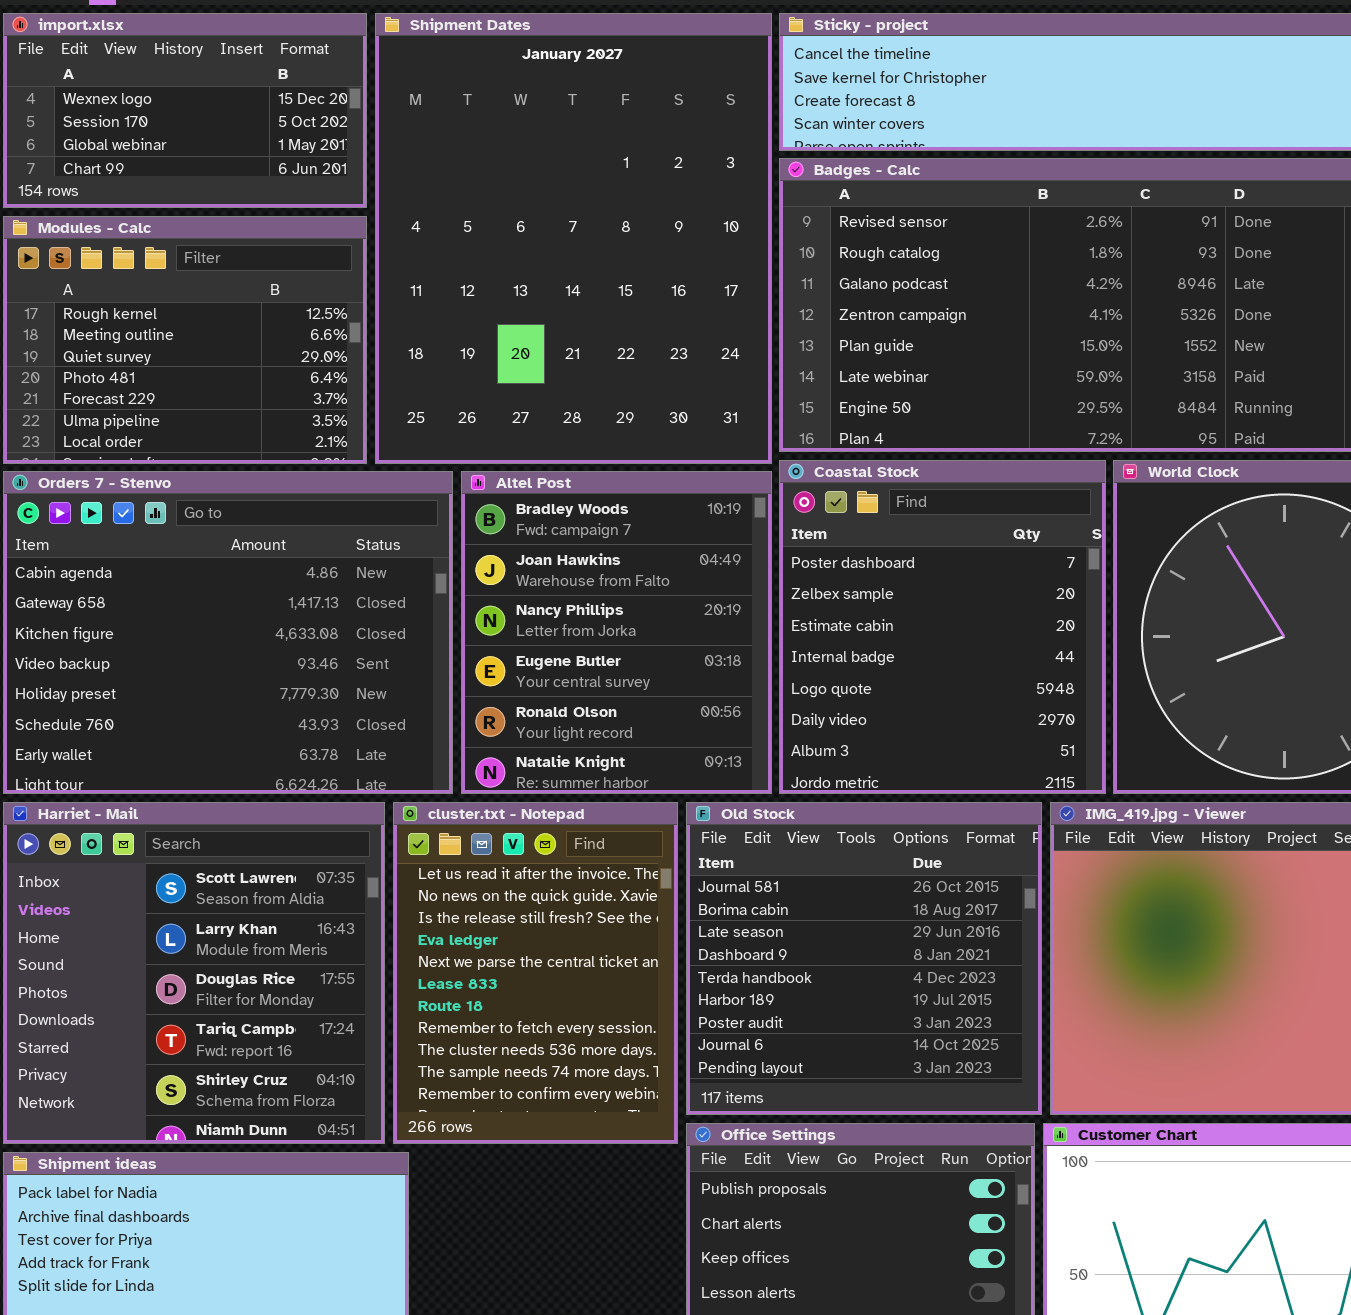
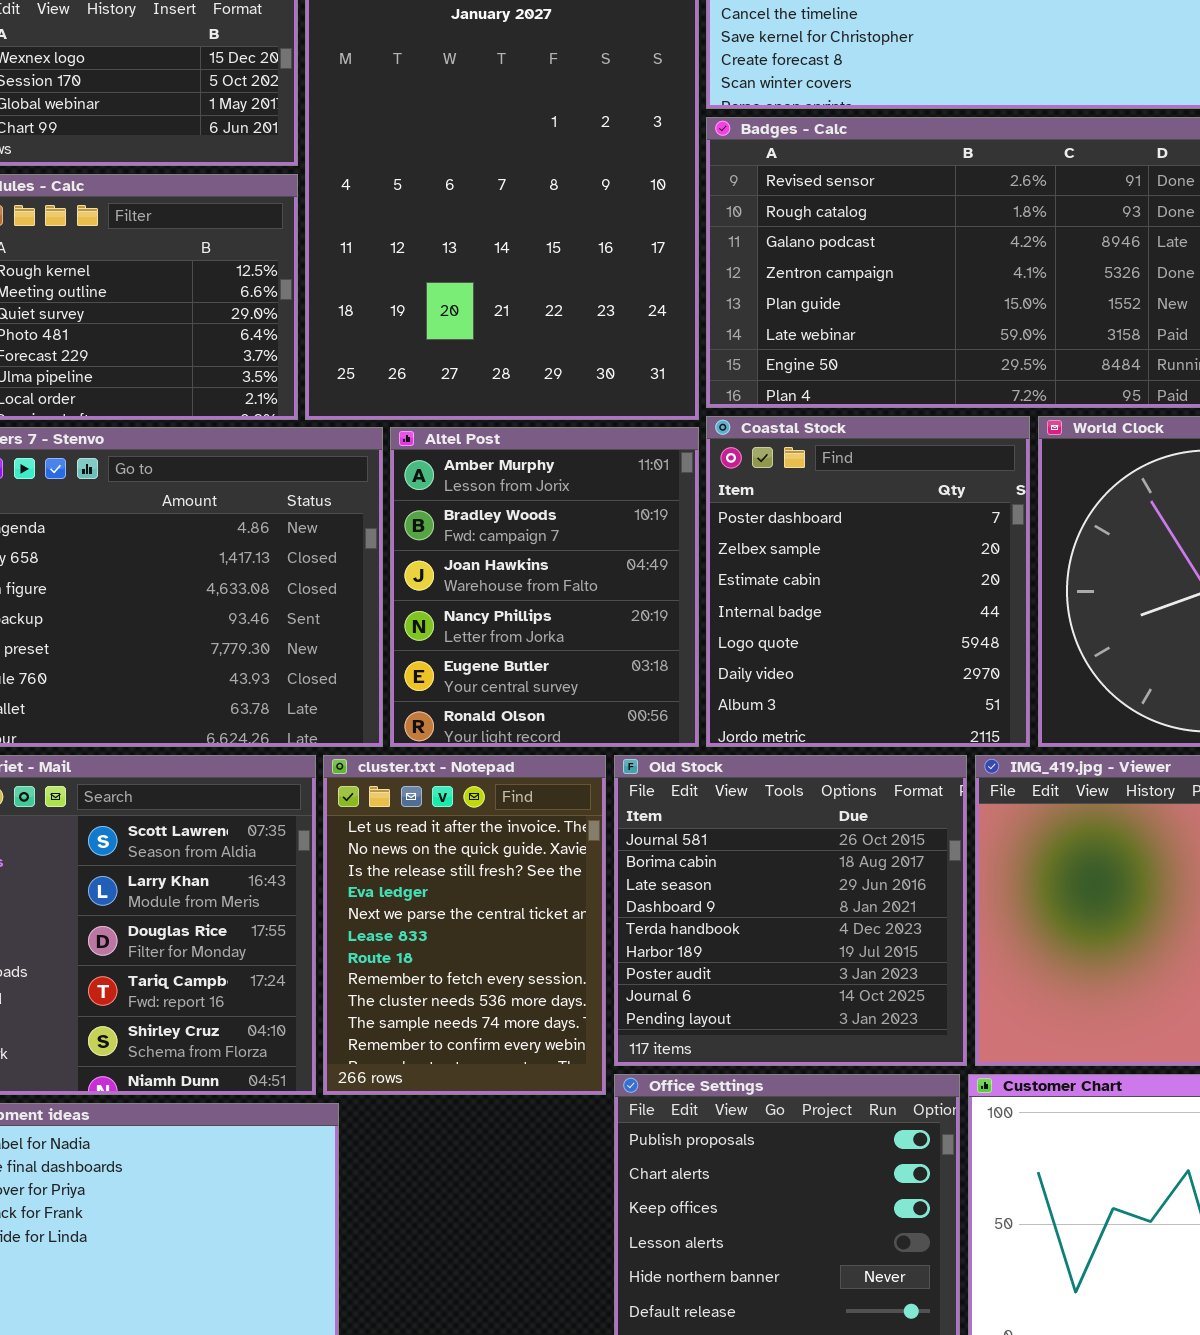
Altel Post: [461,471,772,794] -> [390,427,699,747], scrolled up 1 row

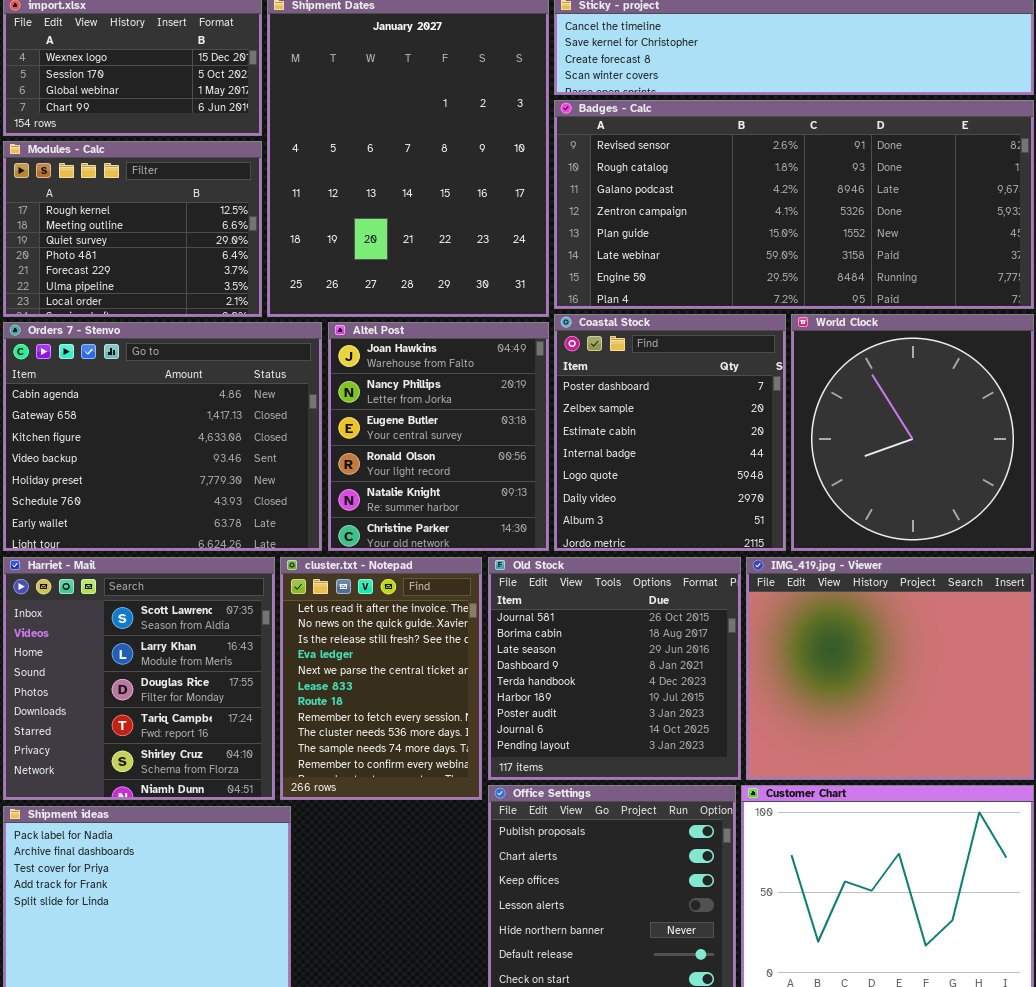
Altel Post: [390,427,699,747] -> [328,322,549,551], scrolled down 2 rows

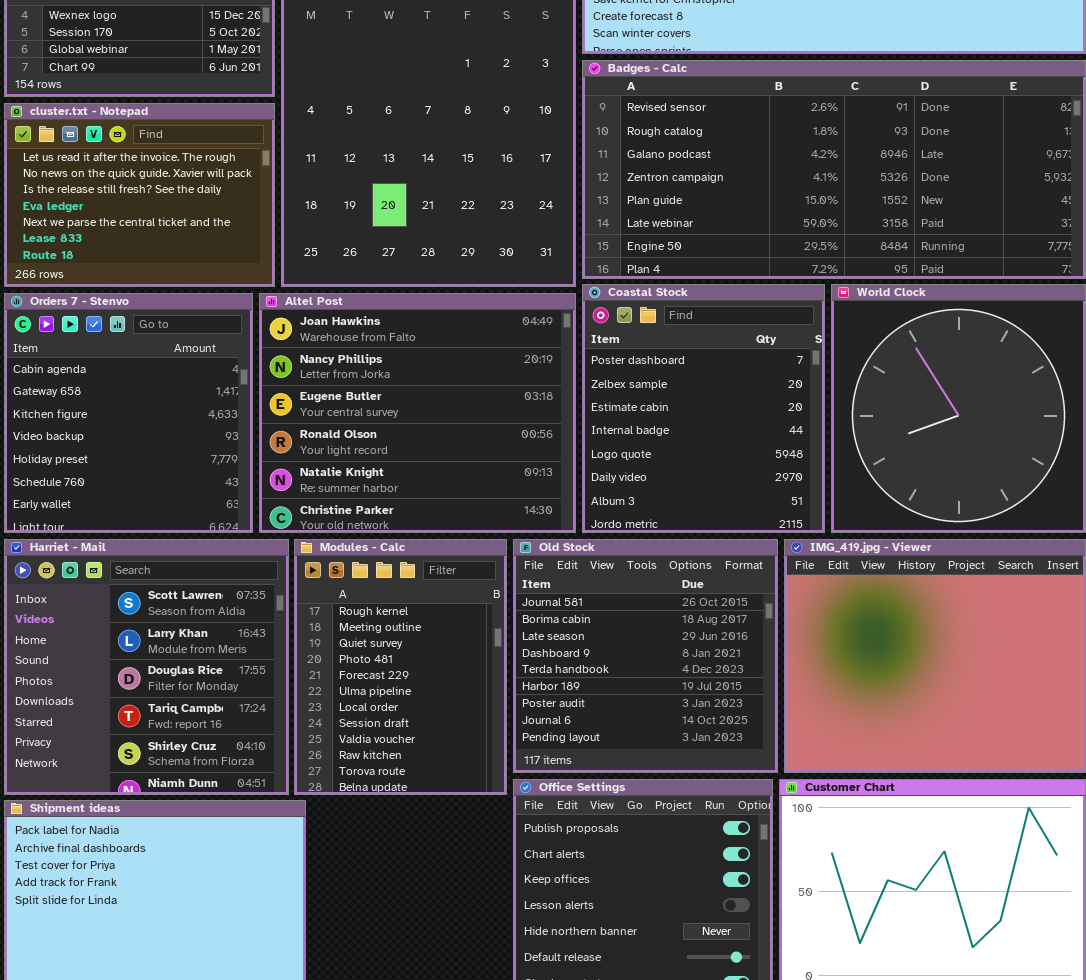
Modules - Calc: [3,141,262,317] -> [294,539,507,795], moved, resized
Orders 7 - Stenvo: [3,322,322,551] -> [4,293,253,533], resized
Altel Post: [328,322,549,551] -> [259,293,576,533], resized
cluster.txt - Notepad: [280,557,482,800] -> [4,103,275,287], moved, resized

